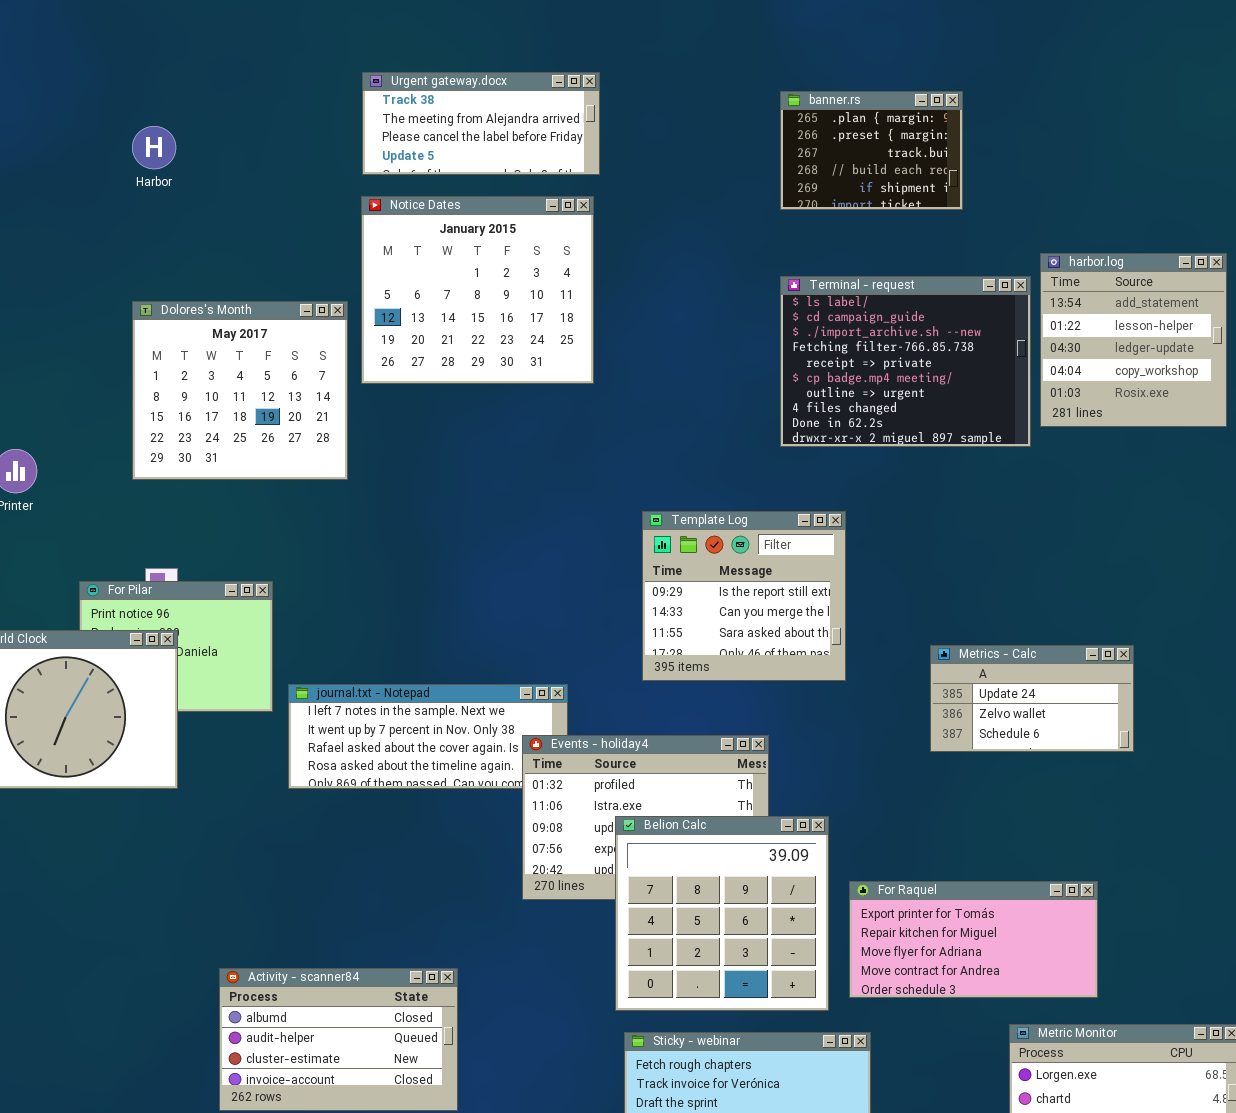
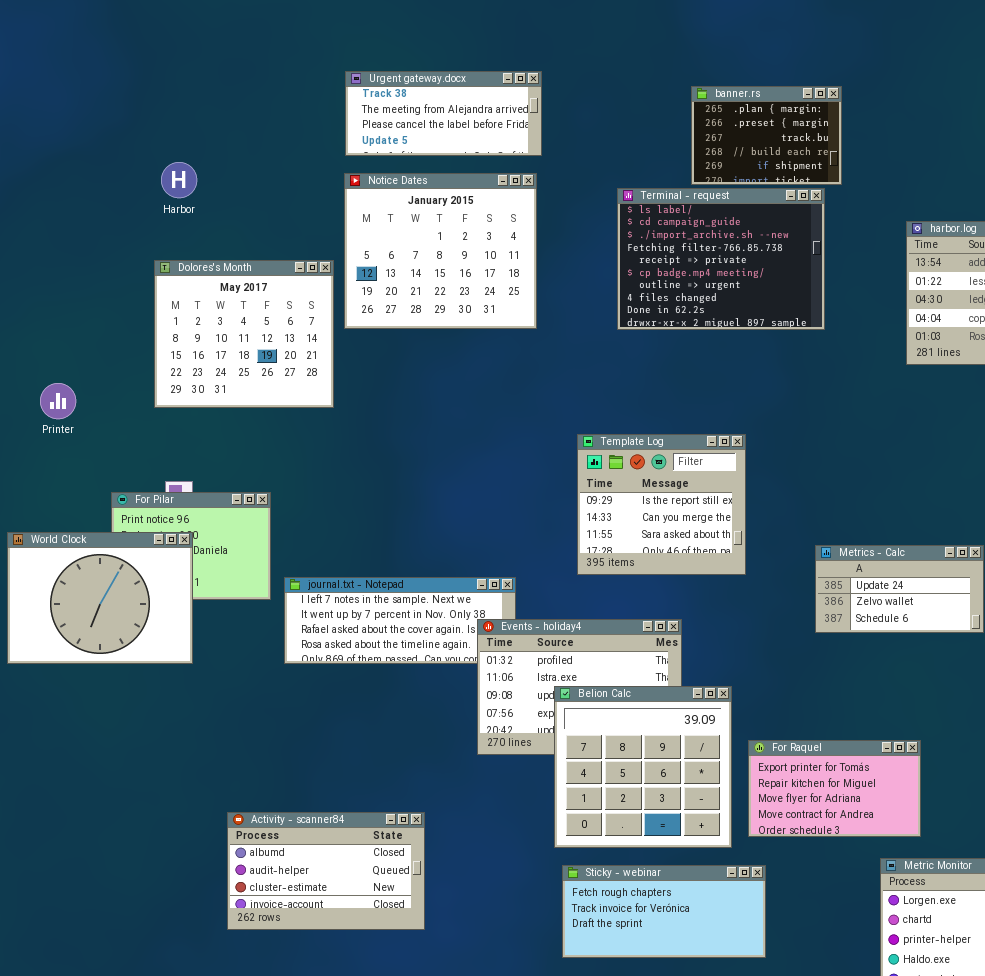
Harbor: [132,126,176,169] -> [161,162,197,198], moved
Terminal - request: [780,276,1031,447] -> [617,188,825,330], moved
For Raquel: [849,881,1098,998] -> [748,740,921,837], resized

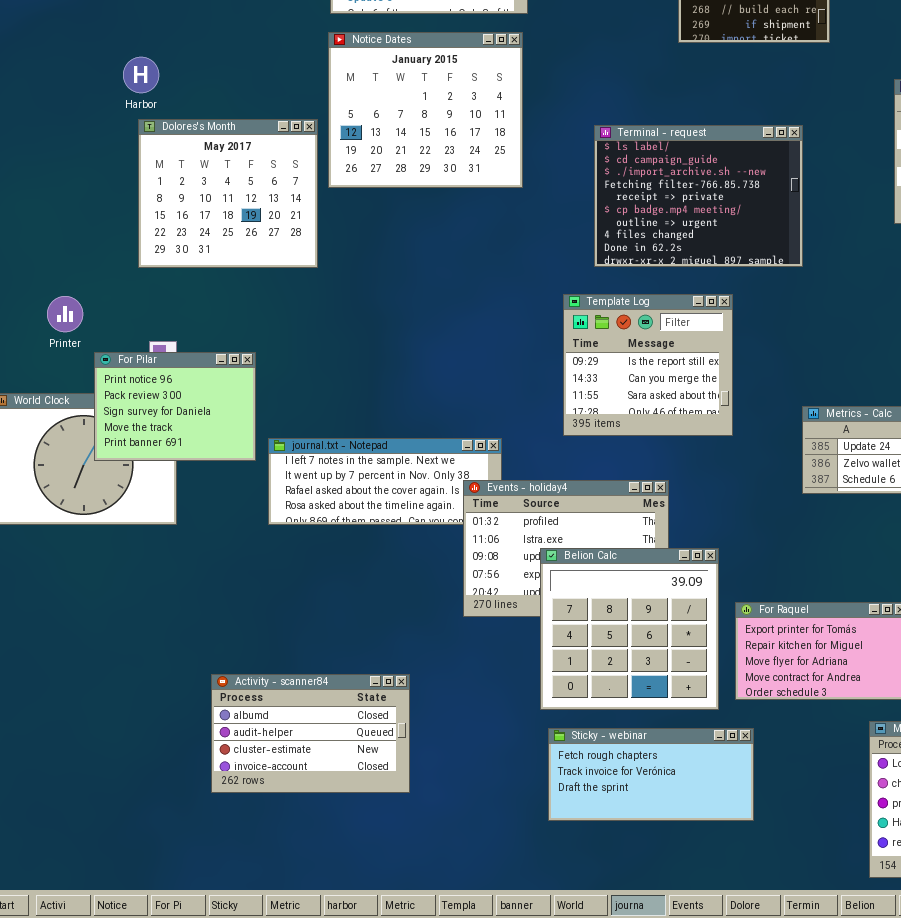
Harbor: [161,162,197,198] -> [123,57,159,93], moved
Terminal - request: [617,188,825,330] -> [594,125,803,267], moved
Printer: [40,383,76,419] -> [47,296,83,332], moved
For Pilar: [111,492,271,600] -> [94,352,256,461], raised

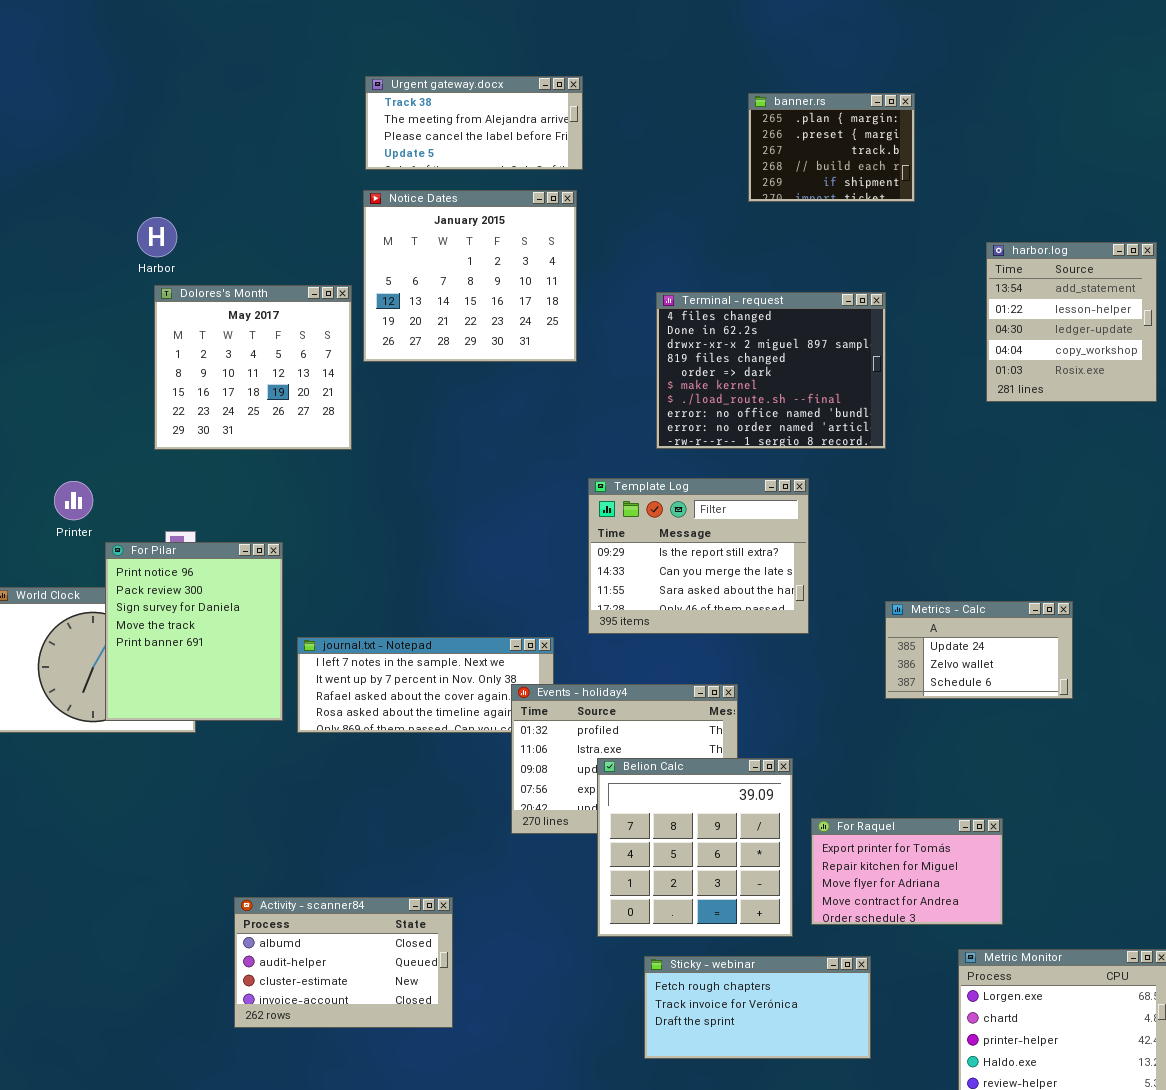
Terminal - request: [594,125,803,267] -> [656,292,886,449], scrolled down 7 rows
Template Log: [563,294,733,436] -> [588,478,809,634], resized
For Pilar: [94,352,256,461] -> [105,542,283,721], resized
Sticky - webinar: [548,728,754,821] -> [644,956,871,1059], moved

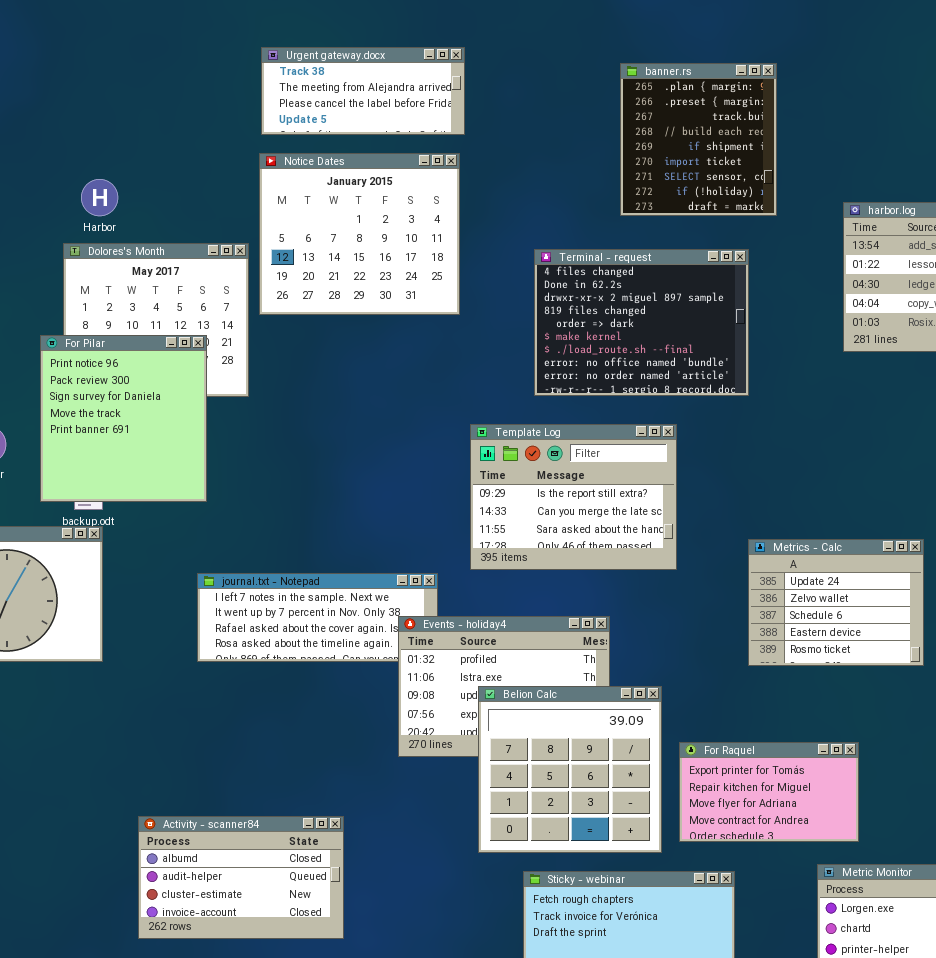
banner.rs: [748,93,915,202] -> [620,63,777,216], resized
Harbor: [137,217,177,257] -> [81,179,118,216], moved
For Pilar: [105,542,283,721] -> [40,335,207,502], moved
Metrics - Calc: [885,601,1073,699] -> [748,539,924,666], resized

